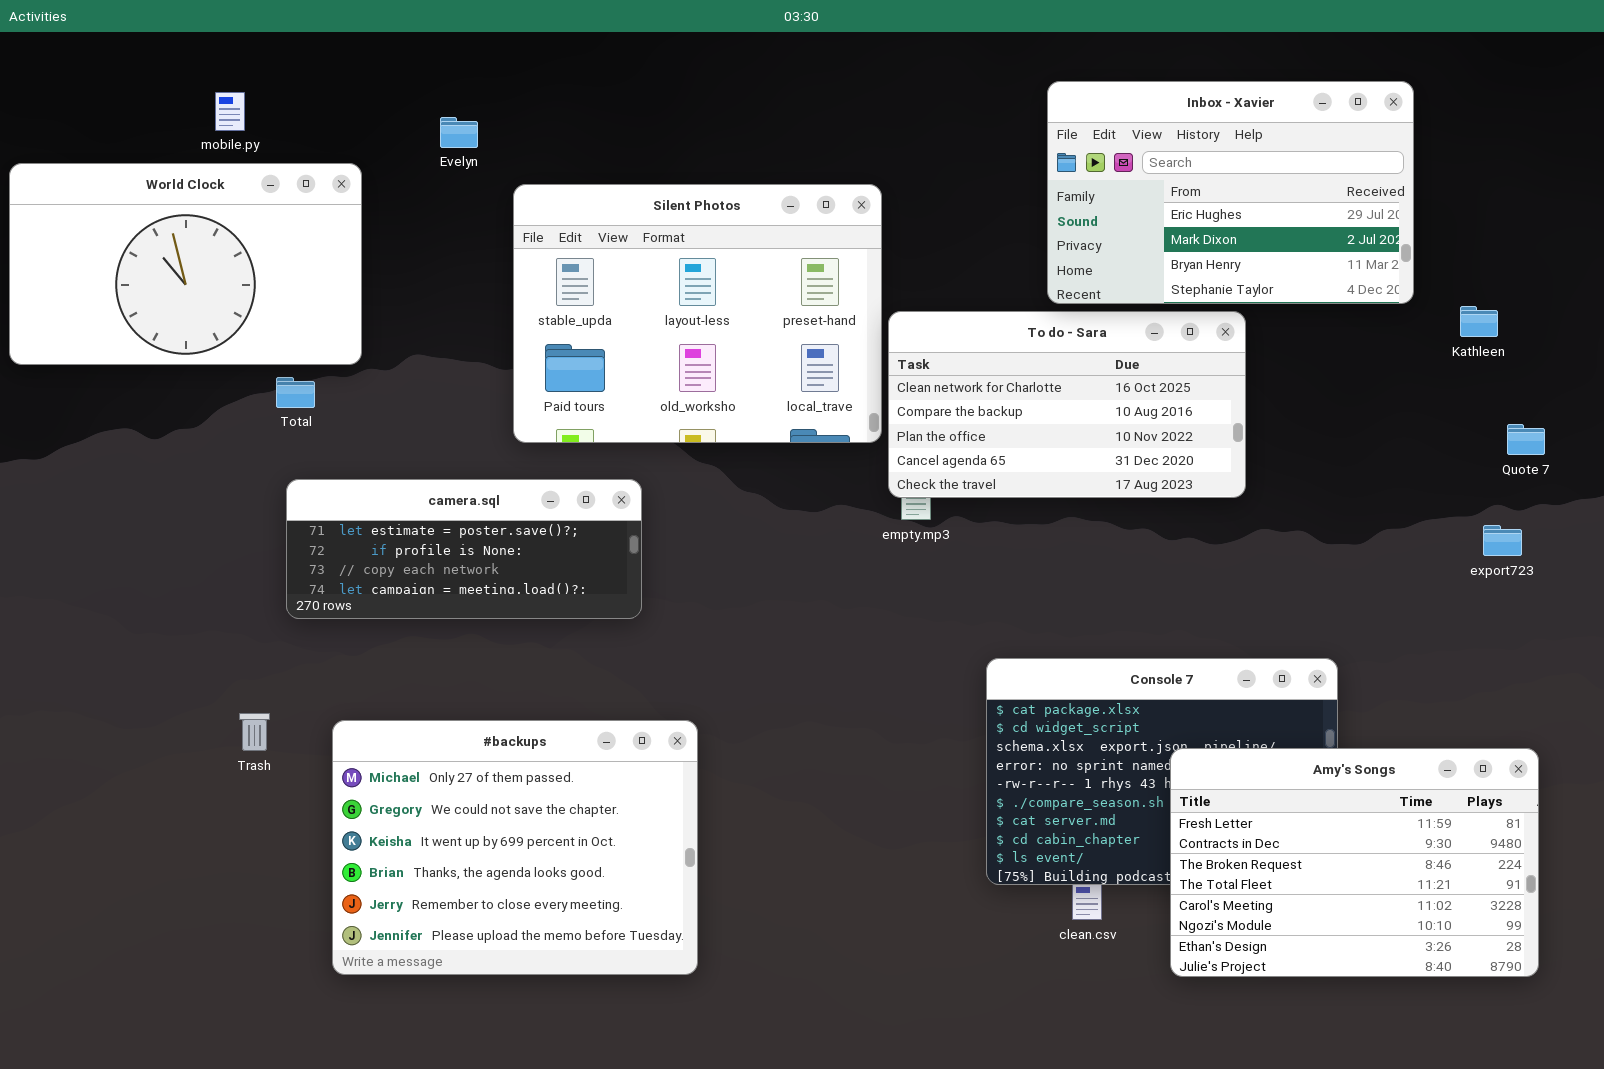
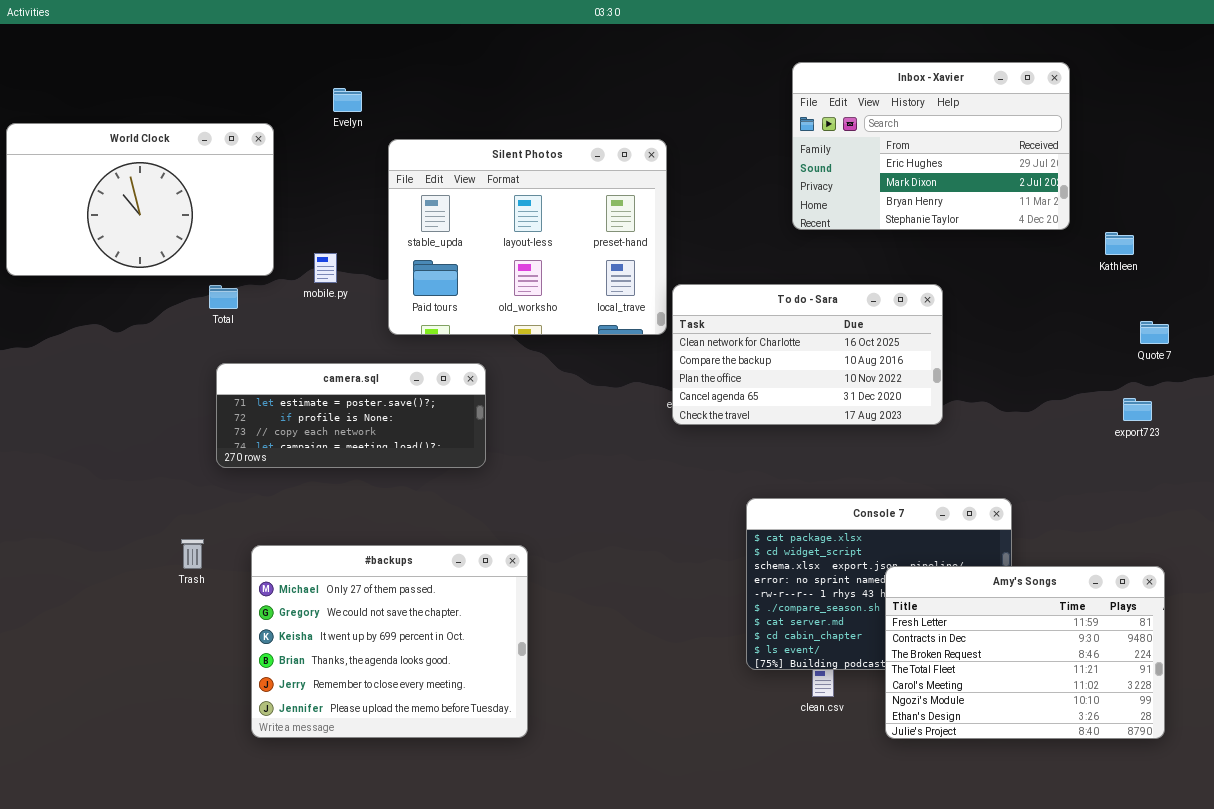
mobile.py: [215,92,245,131] -> [314,253,337,283], moved
To do - Sara: [888,311,1246,498] -> [672,284,943,425], moved

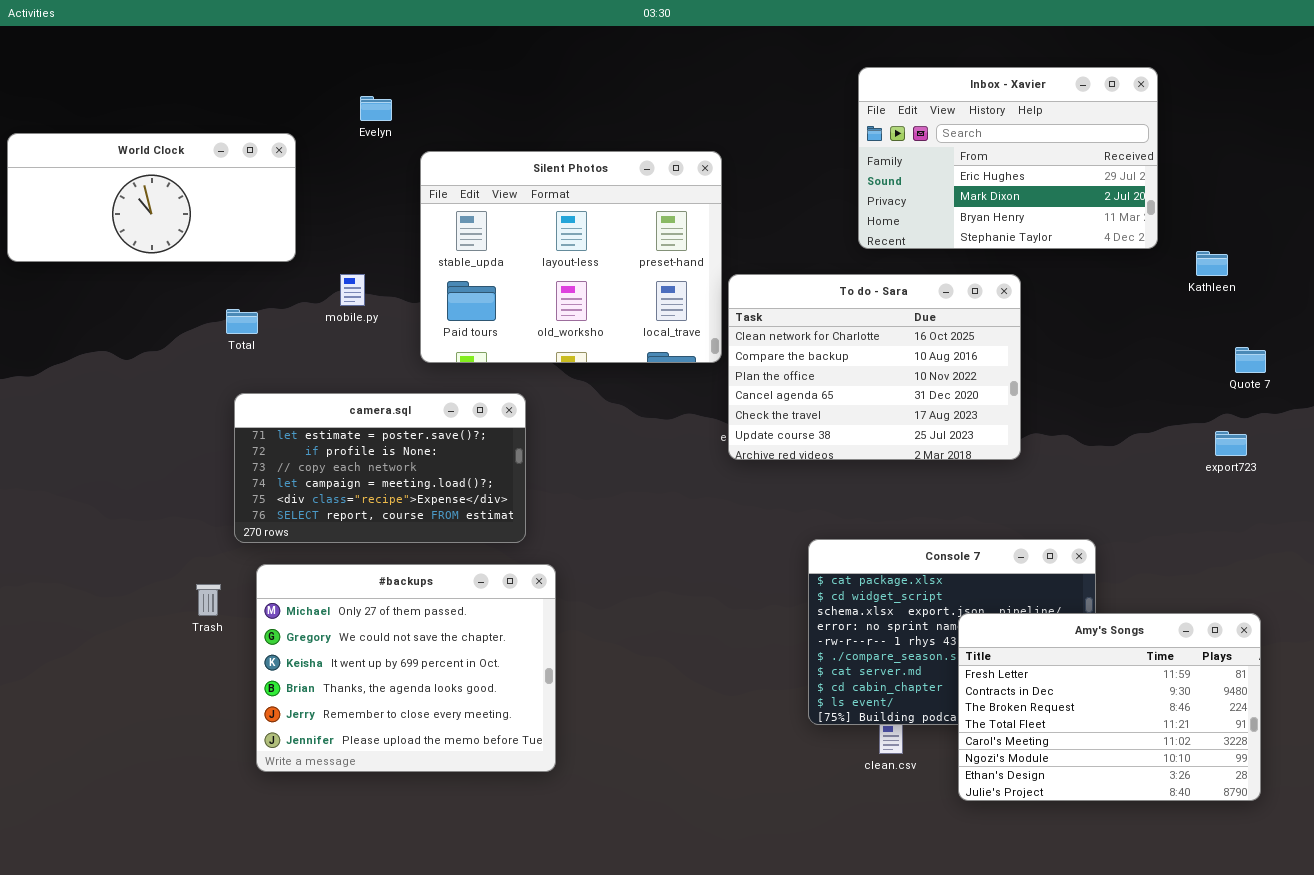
World Clock: [6,123,274,276] -> [7,133,296,262], resized
To do - Sara: [672,284,943,425] -> [728,274,1021,460], resized
camera.sql: [216,363,486,468] -> [234,393,526,543], resized
#backups: [251,545,528,738] -> [256,564,556,772], moved

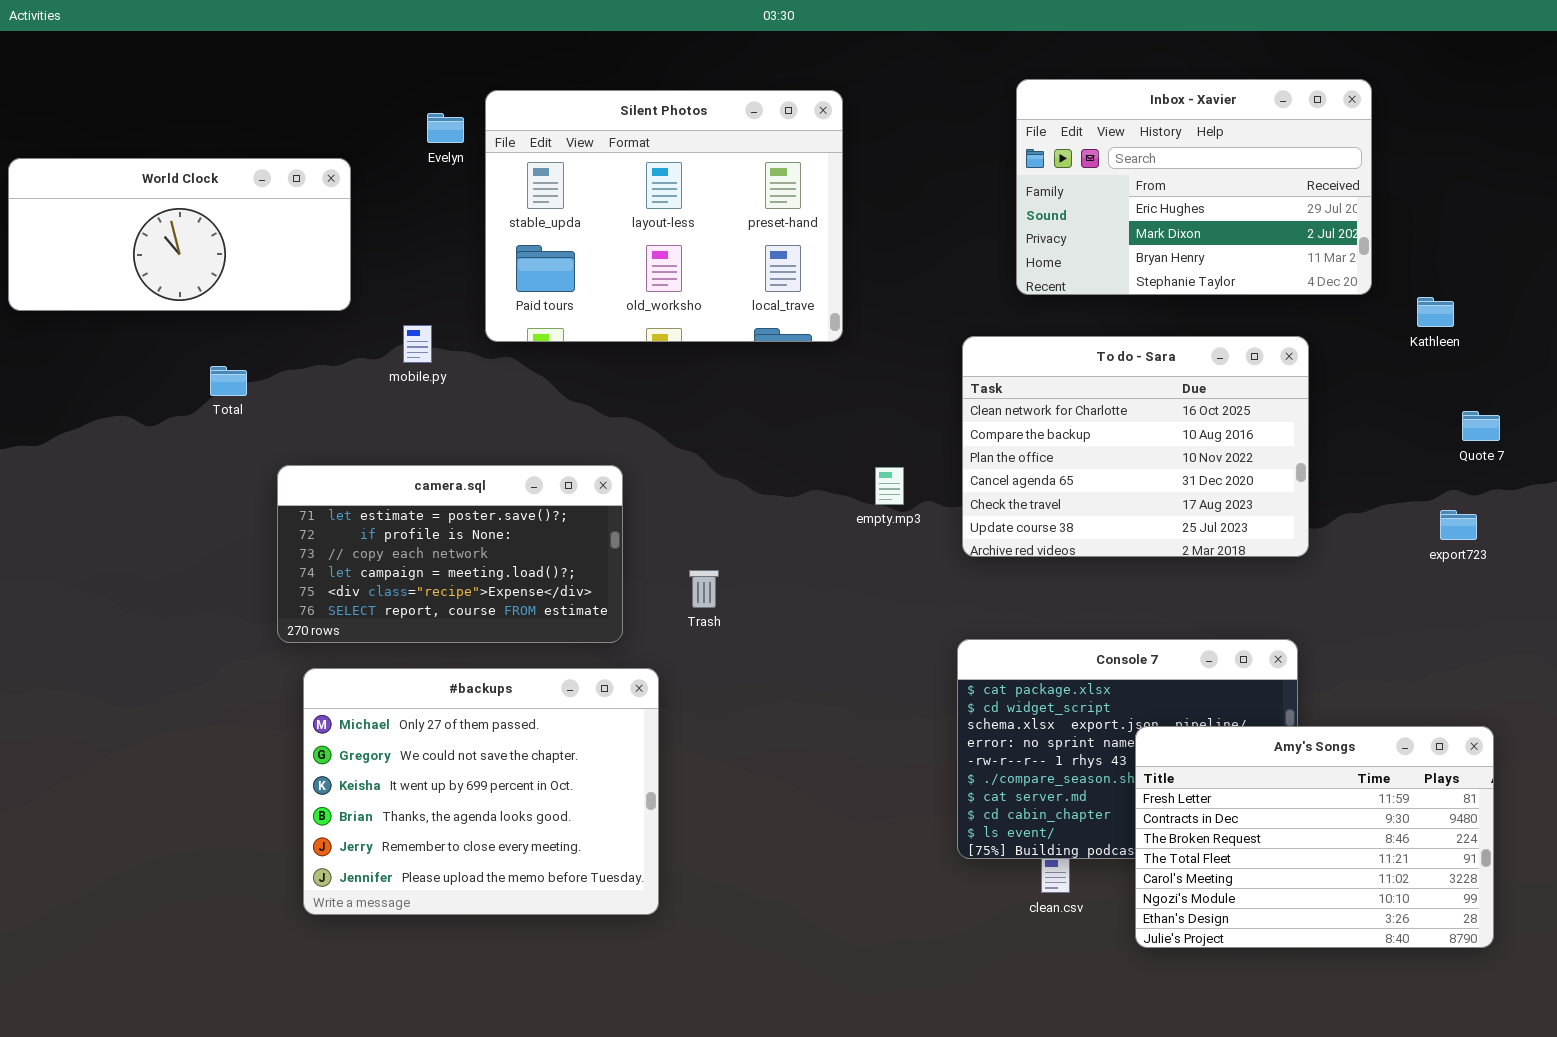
Silent Photos: [420,151,722,363] -> [485,90,843,342], moved
To do - Sara: [728,274,1021,460] -> [962,336,1309,557], moved
Total: [226,309,258,334] -> [210,366,247,396], moved
Trash: [196,584,221,616] -> [689,570,719,608], moved

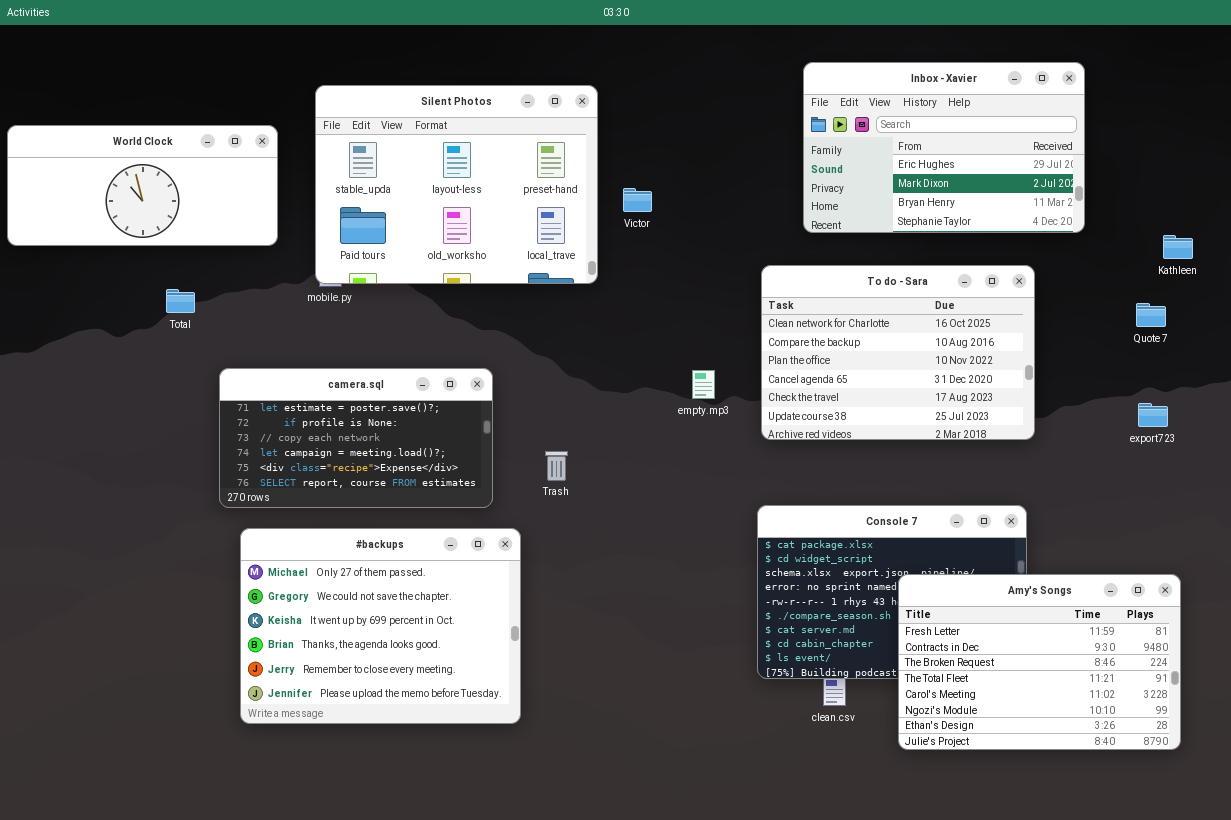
Silent Photos: [485,90,843,342] -> [315,85,598,284], moved
Kathleen: [1417,297,1454,327] -> [1163,235,1193,259], moved
Quote 7: [1462,411,1500,441] -> [1136,303,1166,327], moved

